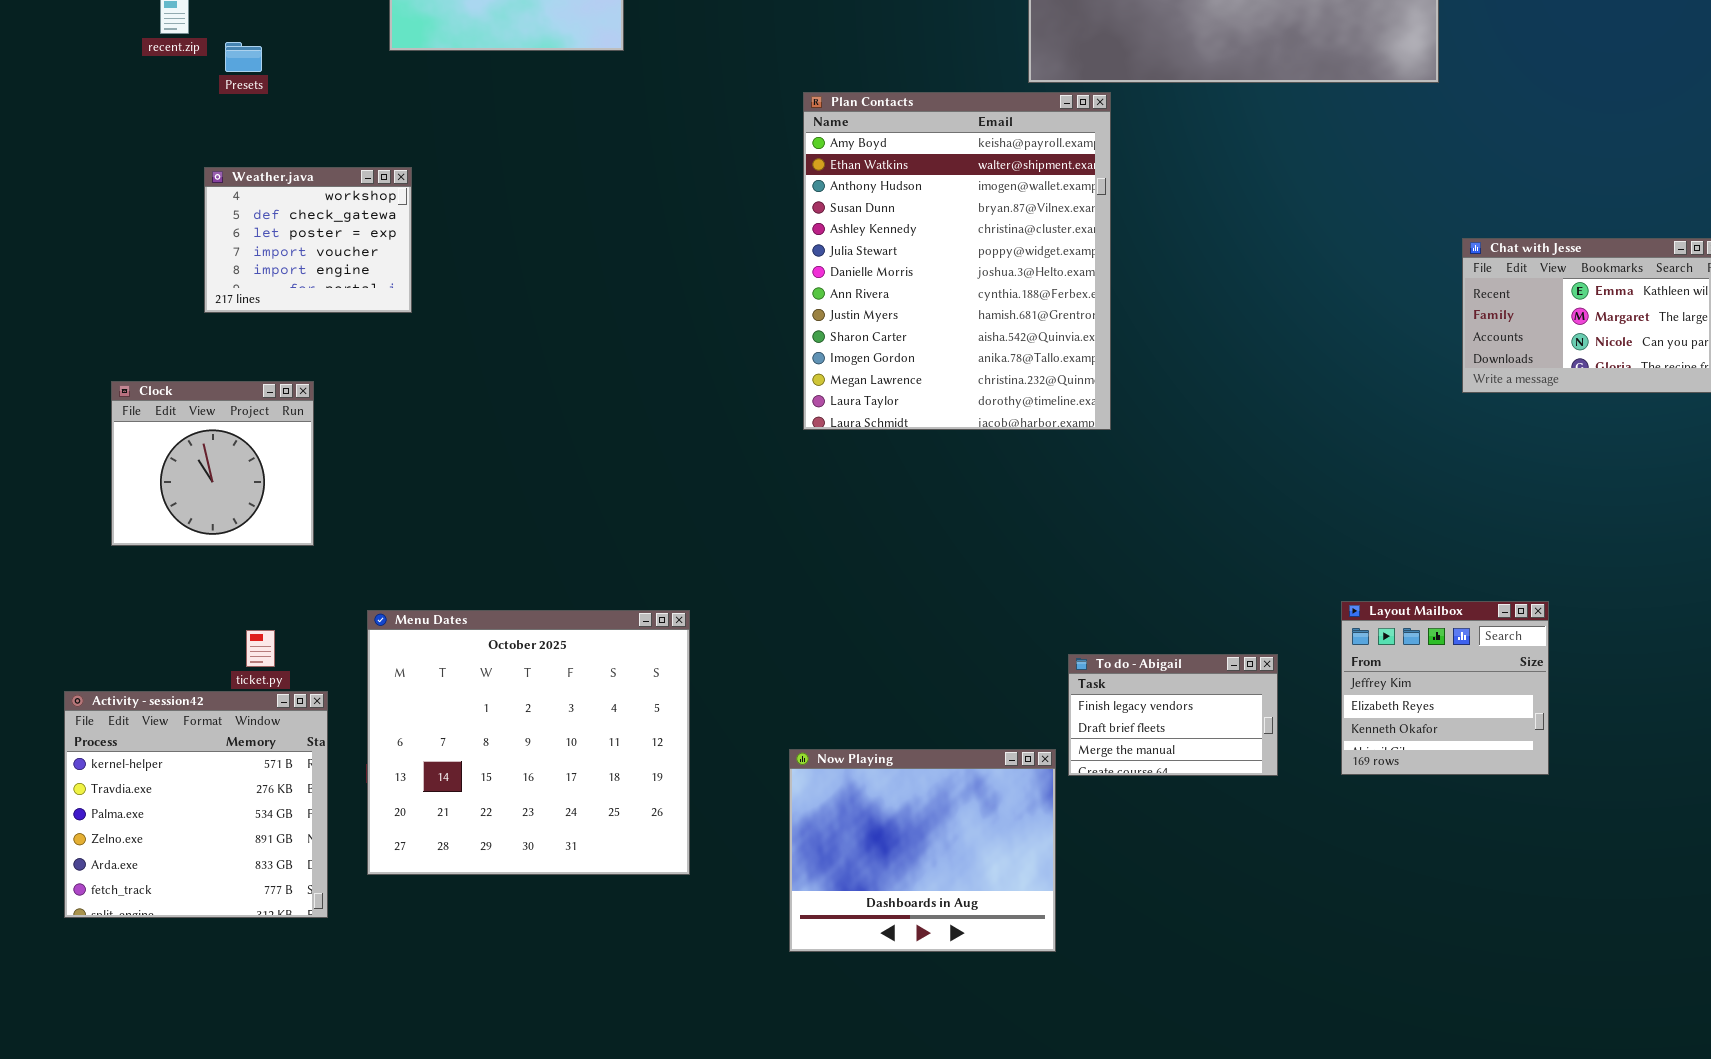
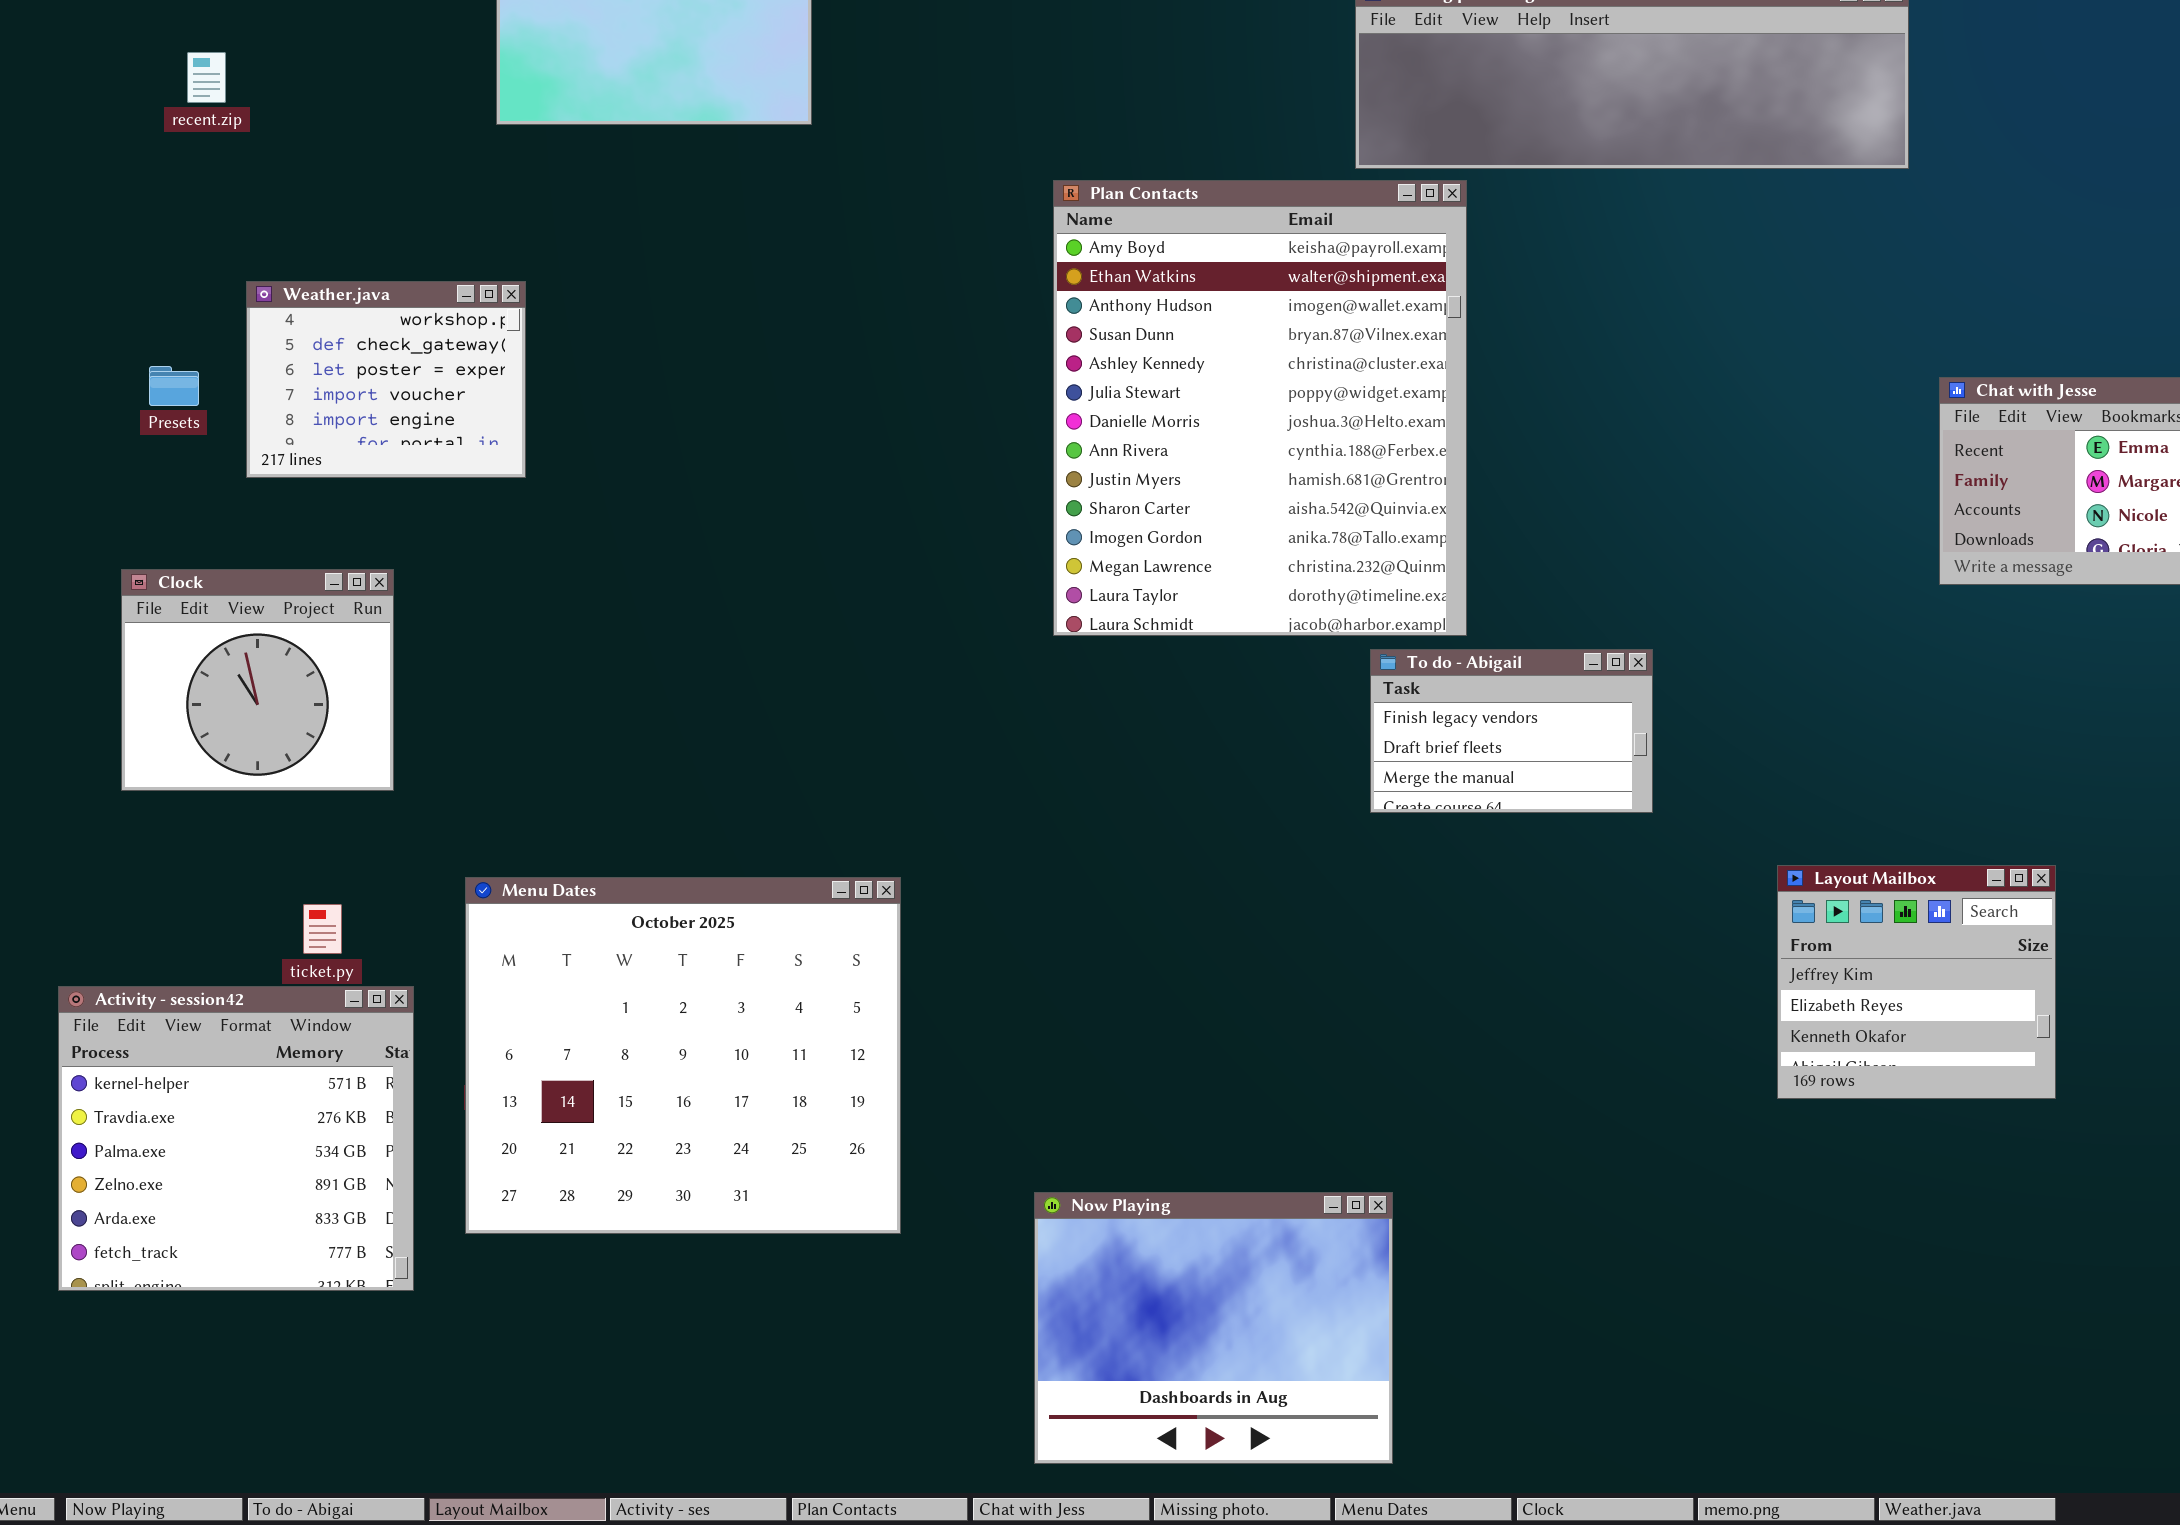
Presets: [225,42,262,72] -> [149,366,199,406], moved
To do - Abigail: [1068,654,1278,776] -> [1370,649,1653,813], moved
Now Playing: [789,749,1056,952] -> [1034,1192,1393,1464], moved

